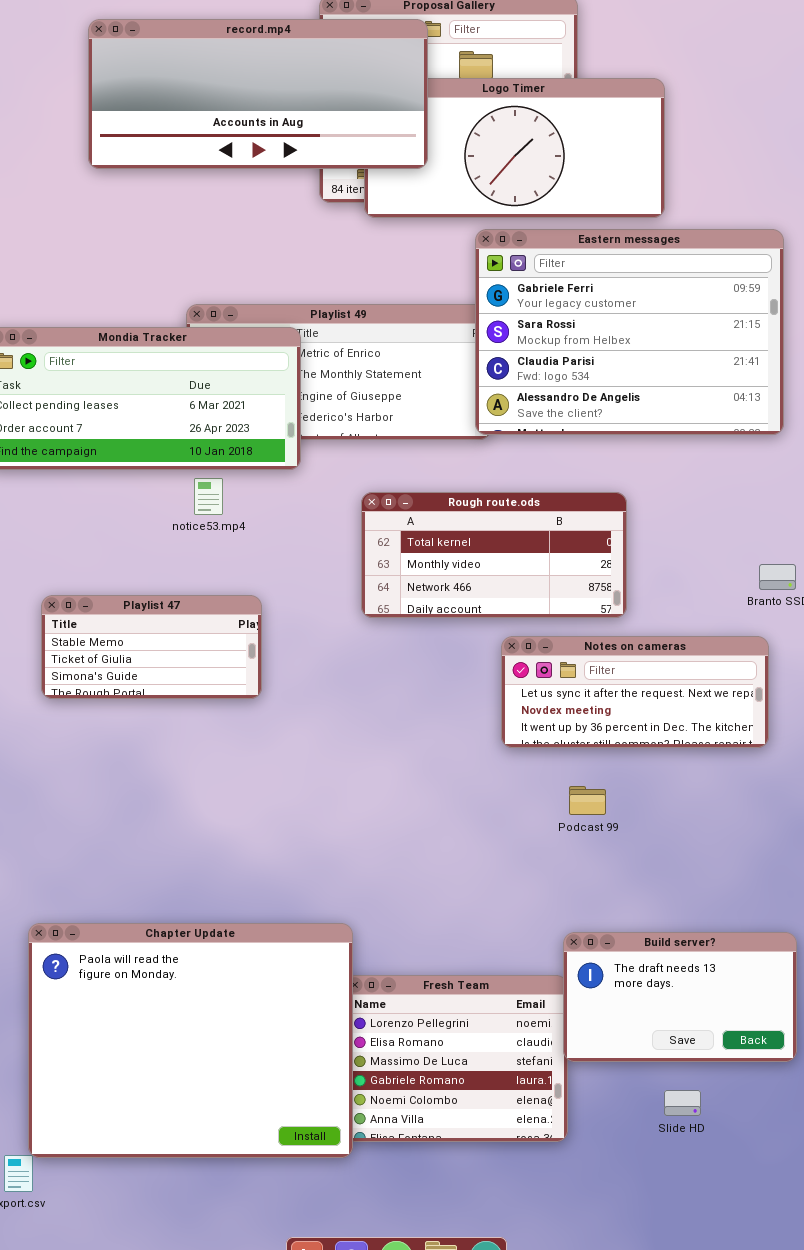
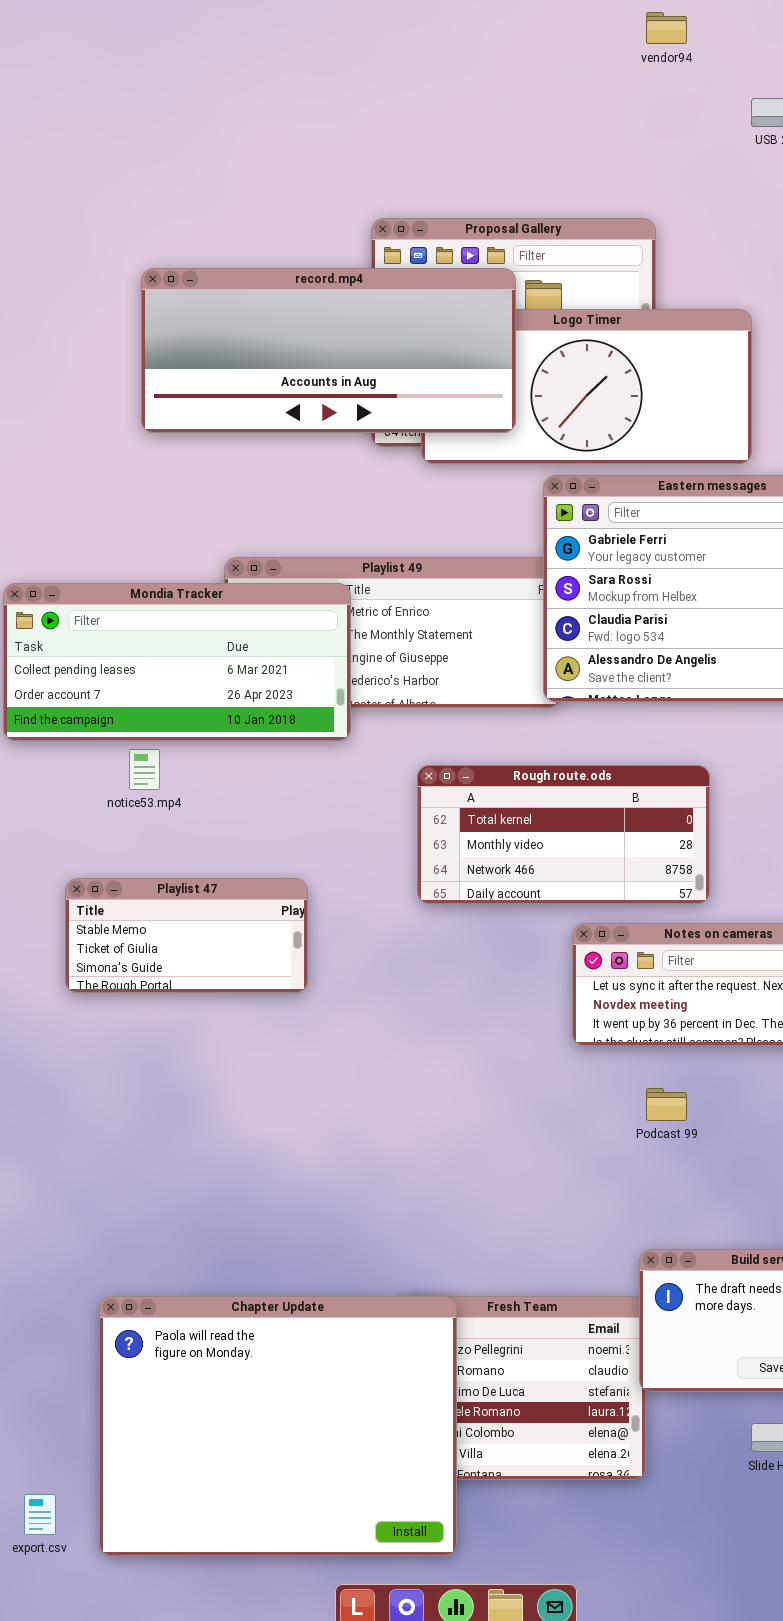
record.mp4: [88,19,428,169] -> [141,268,516,433], moved
notice53.mp4: [194,478,223,515] -> [129,749,160,790], moved
Chapter Update: [28,923,353,1158] -> [99,1296,457,1556], moved

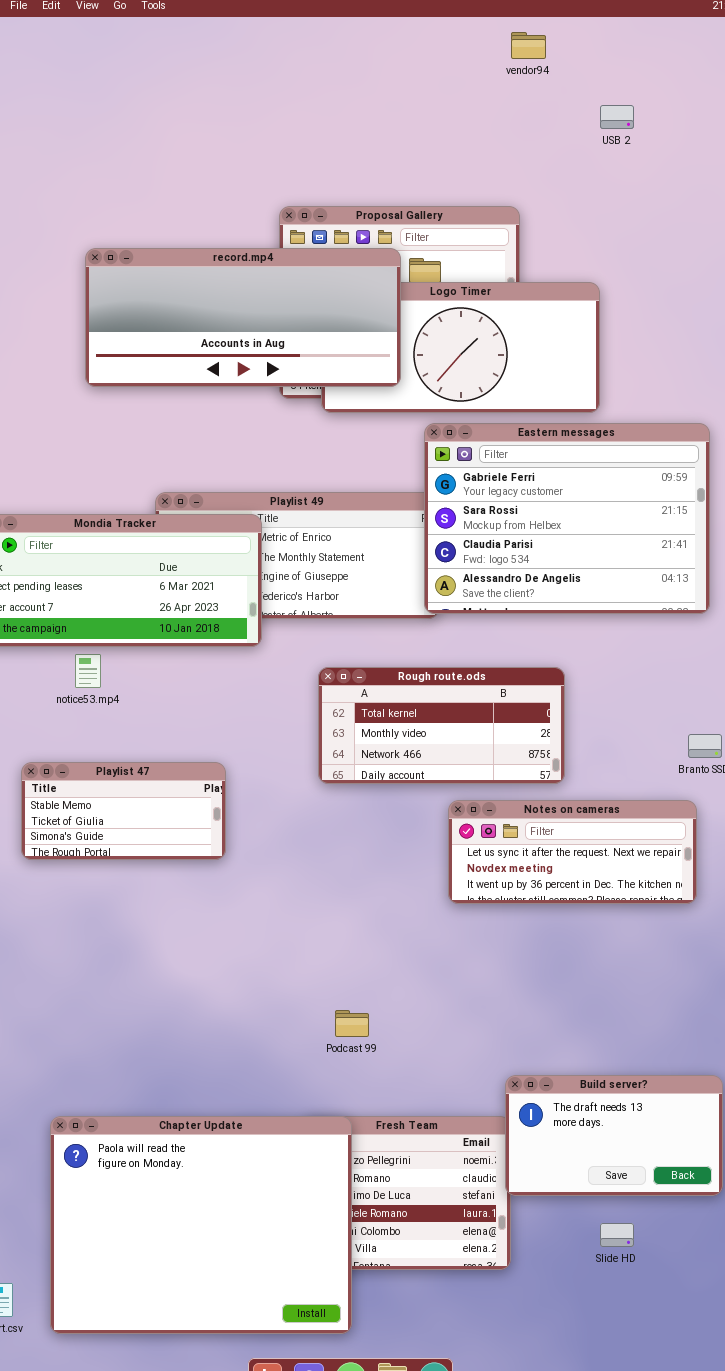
Podcast 99: [646,1088,687,1121] -> [335,1010,369,1037], moved

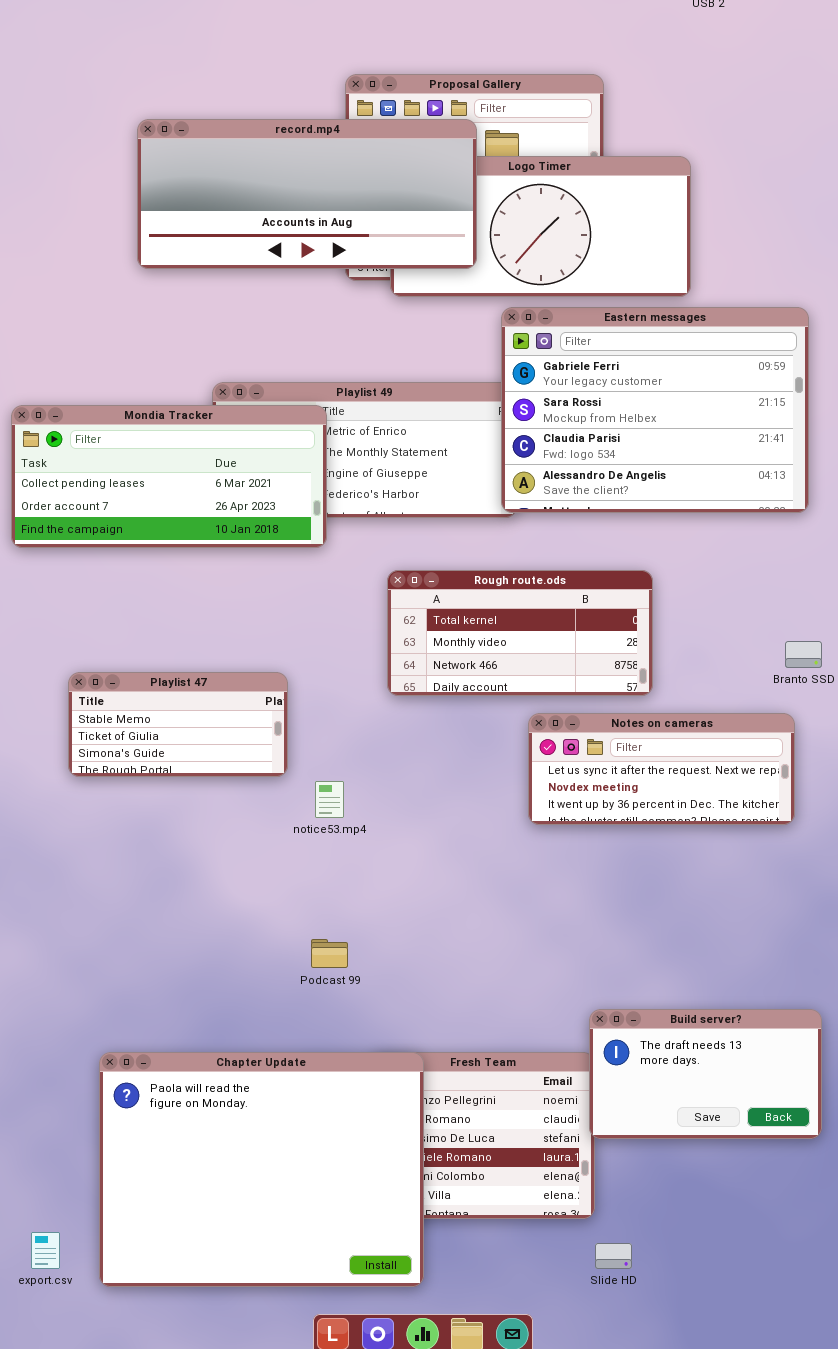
notice53.mp4: [75,654,101,688] -> [315,781,344,818], moved
Podcast 99: [335,1010,369,1037] -> [311,939,348,968], moved
Slide HD: [600,1223,634,1247] -> [595,1243,632,1269], moved

